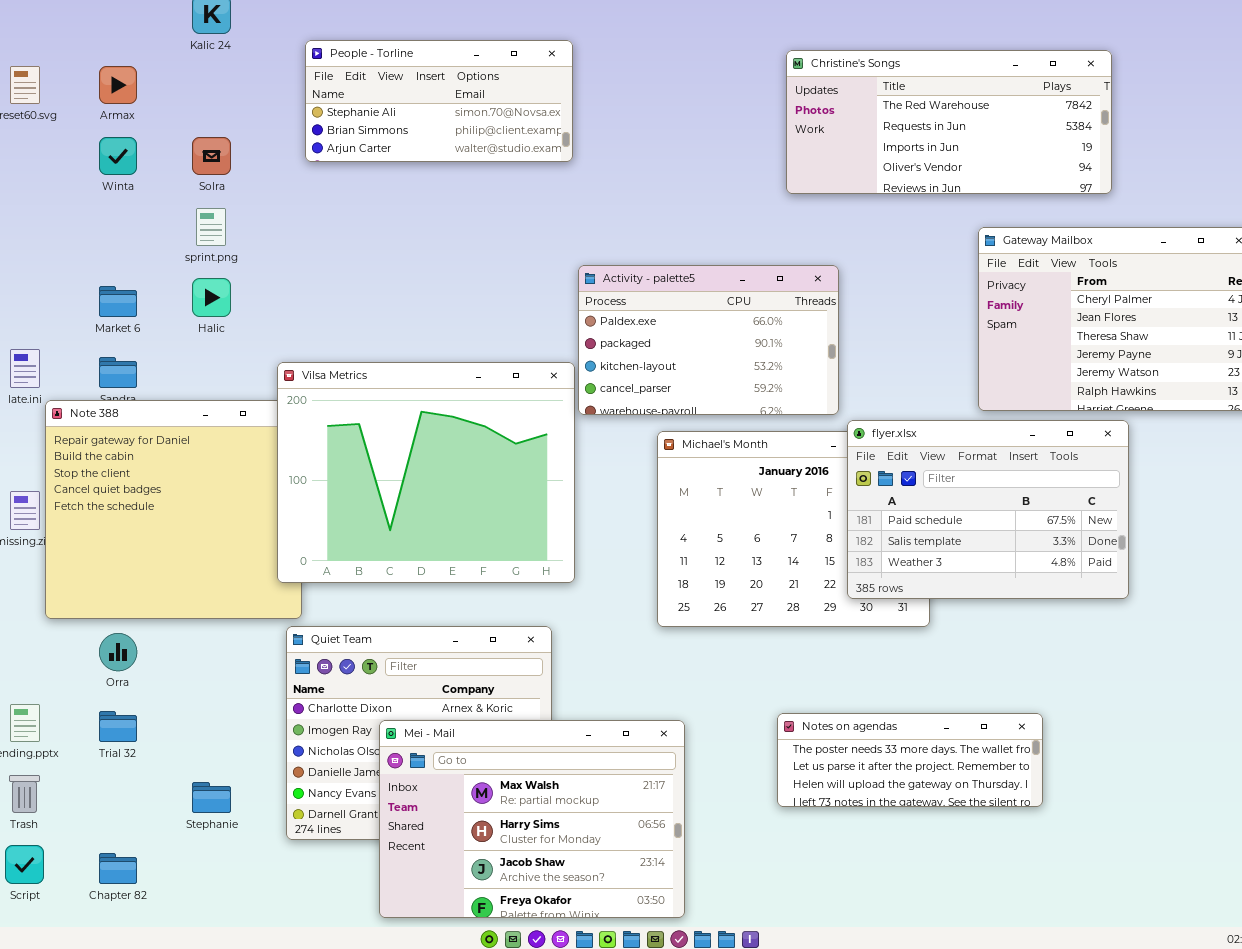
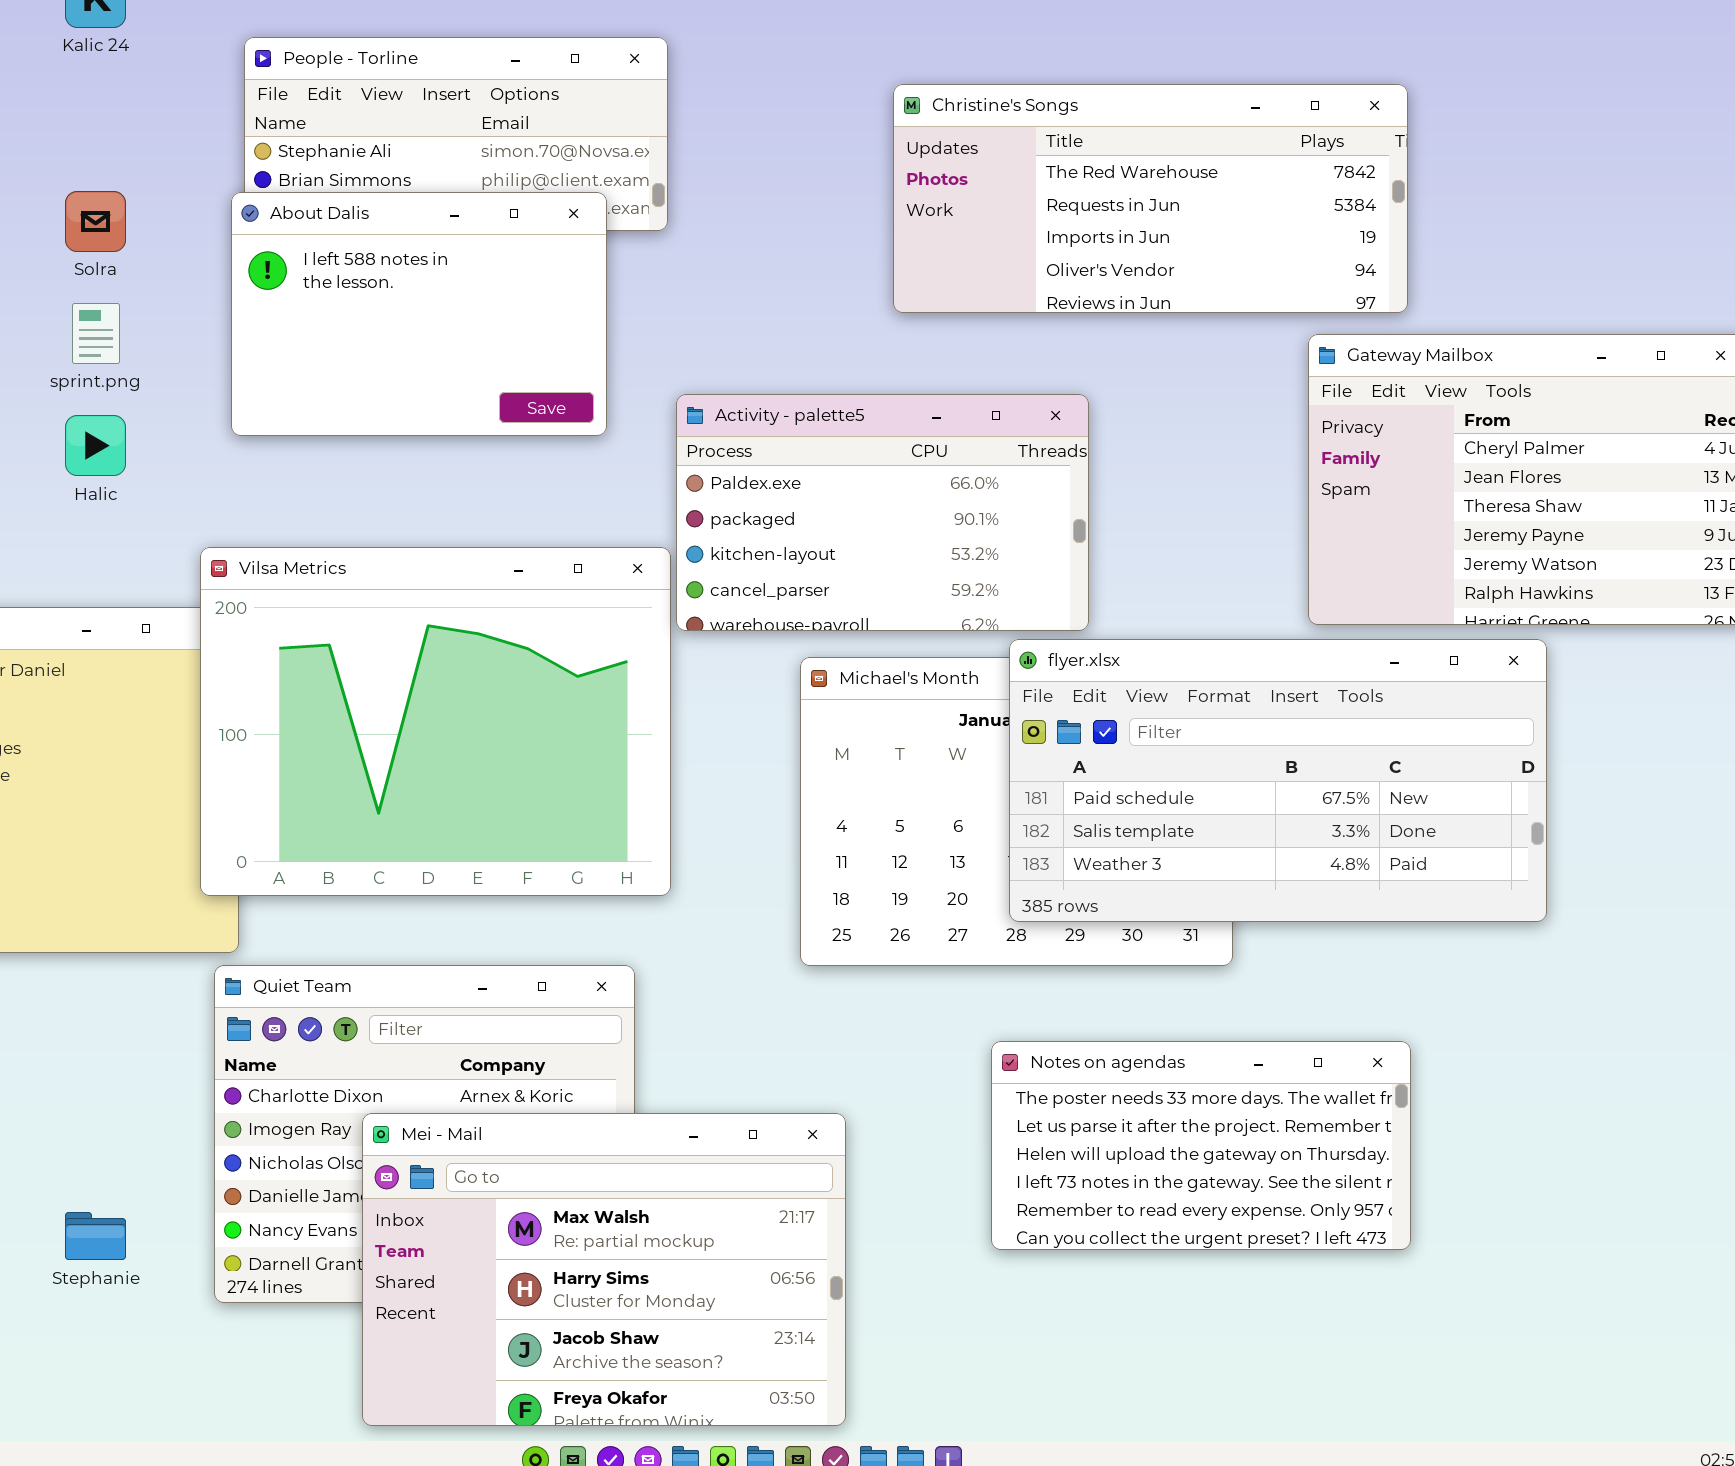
Christine's Songs: [786,50,1112,194] -> [893,84,1408,313], moved
About Dalis: none -> [231,192,607,436], opened
flyer.xlsx: [847,420,1129,599] -> [1009,639,1547,922], resized
Notes on agendas: [777,713,1043,807] -> [991,1041,1411,1250], resized

